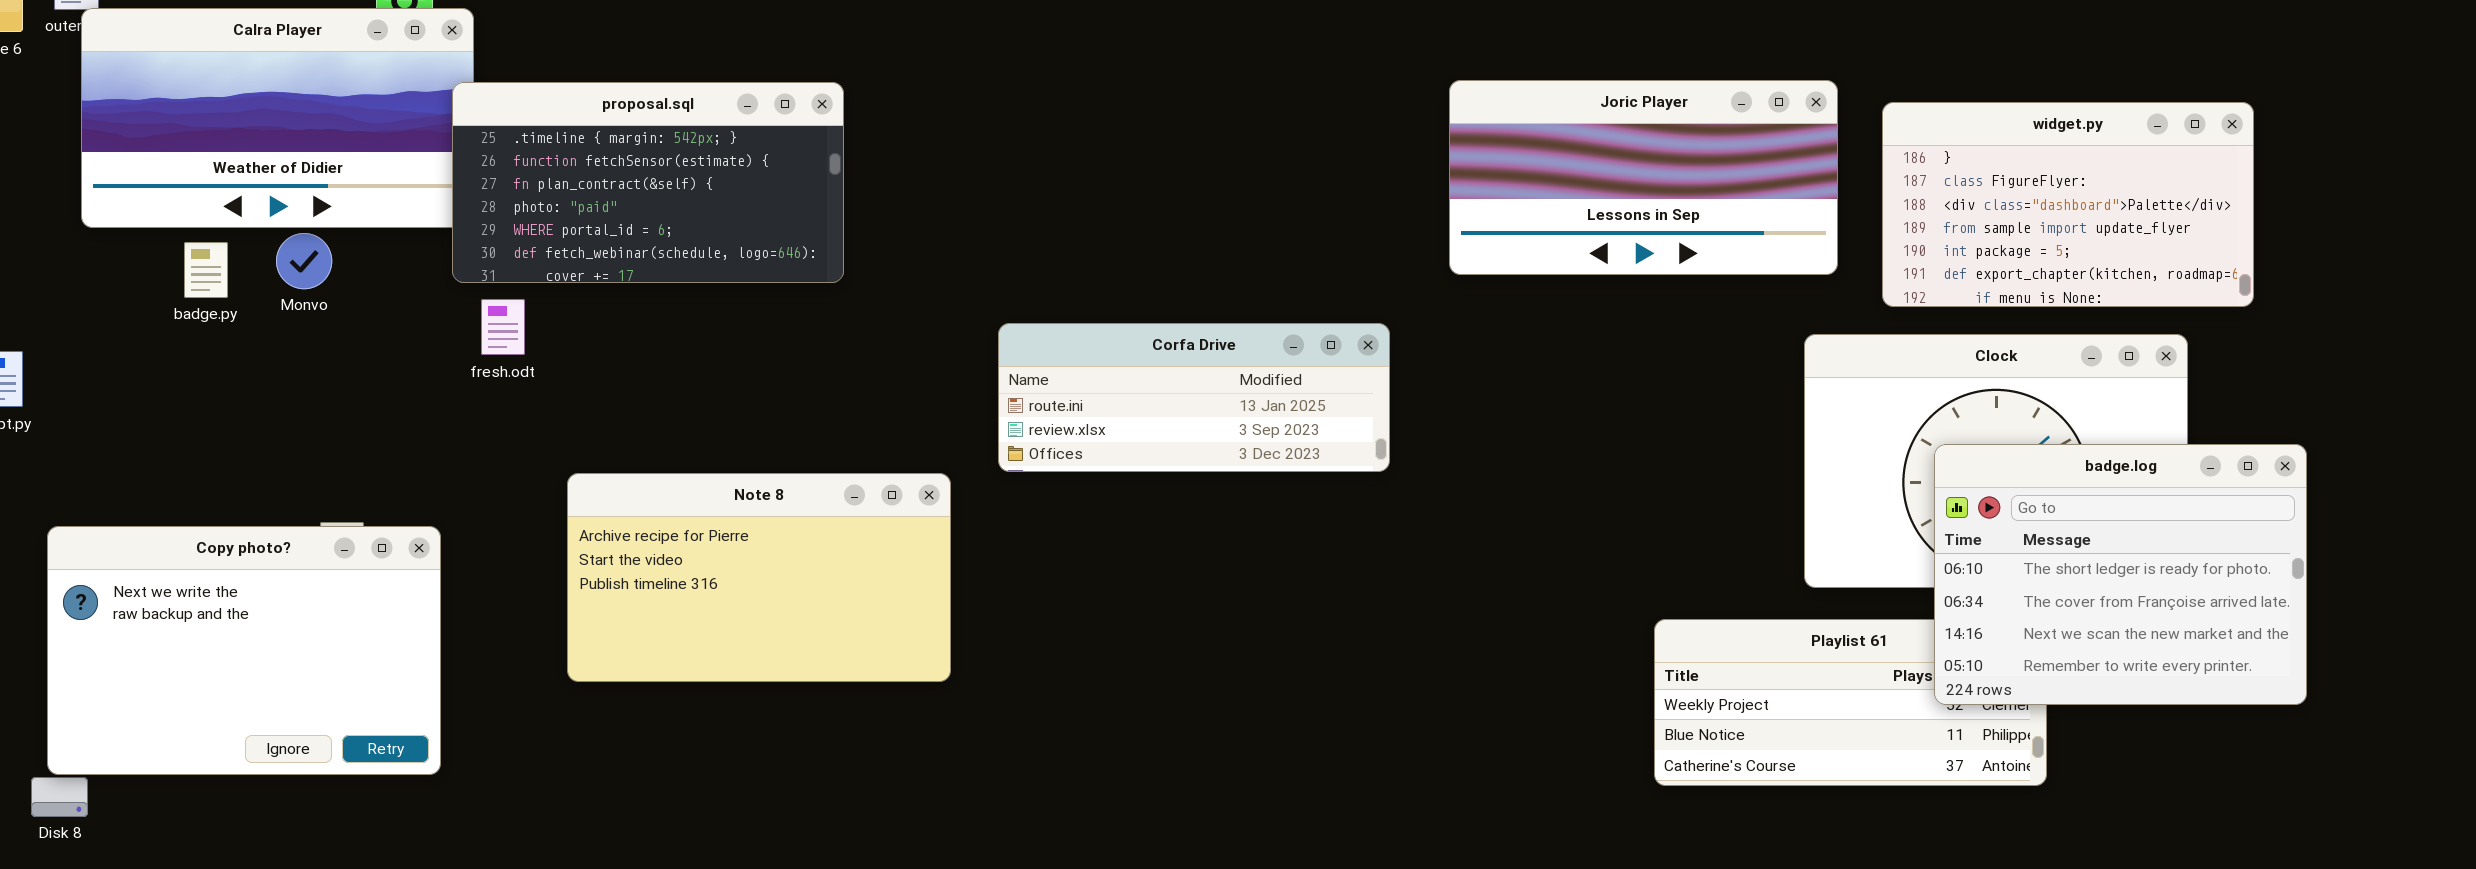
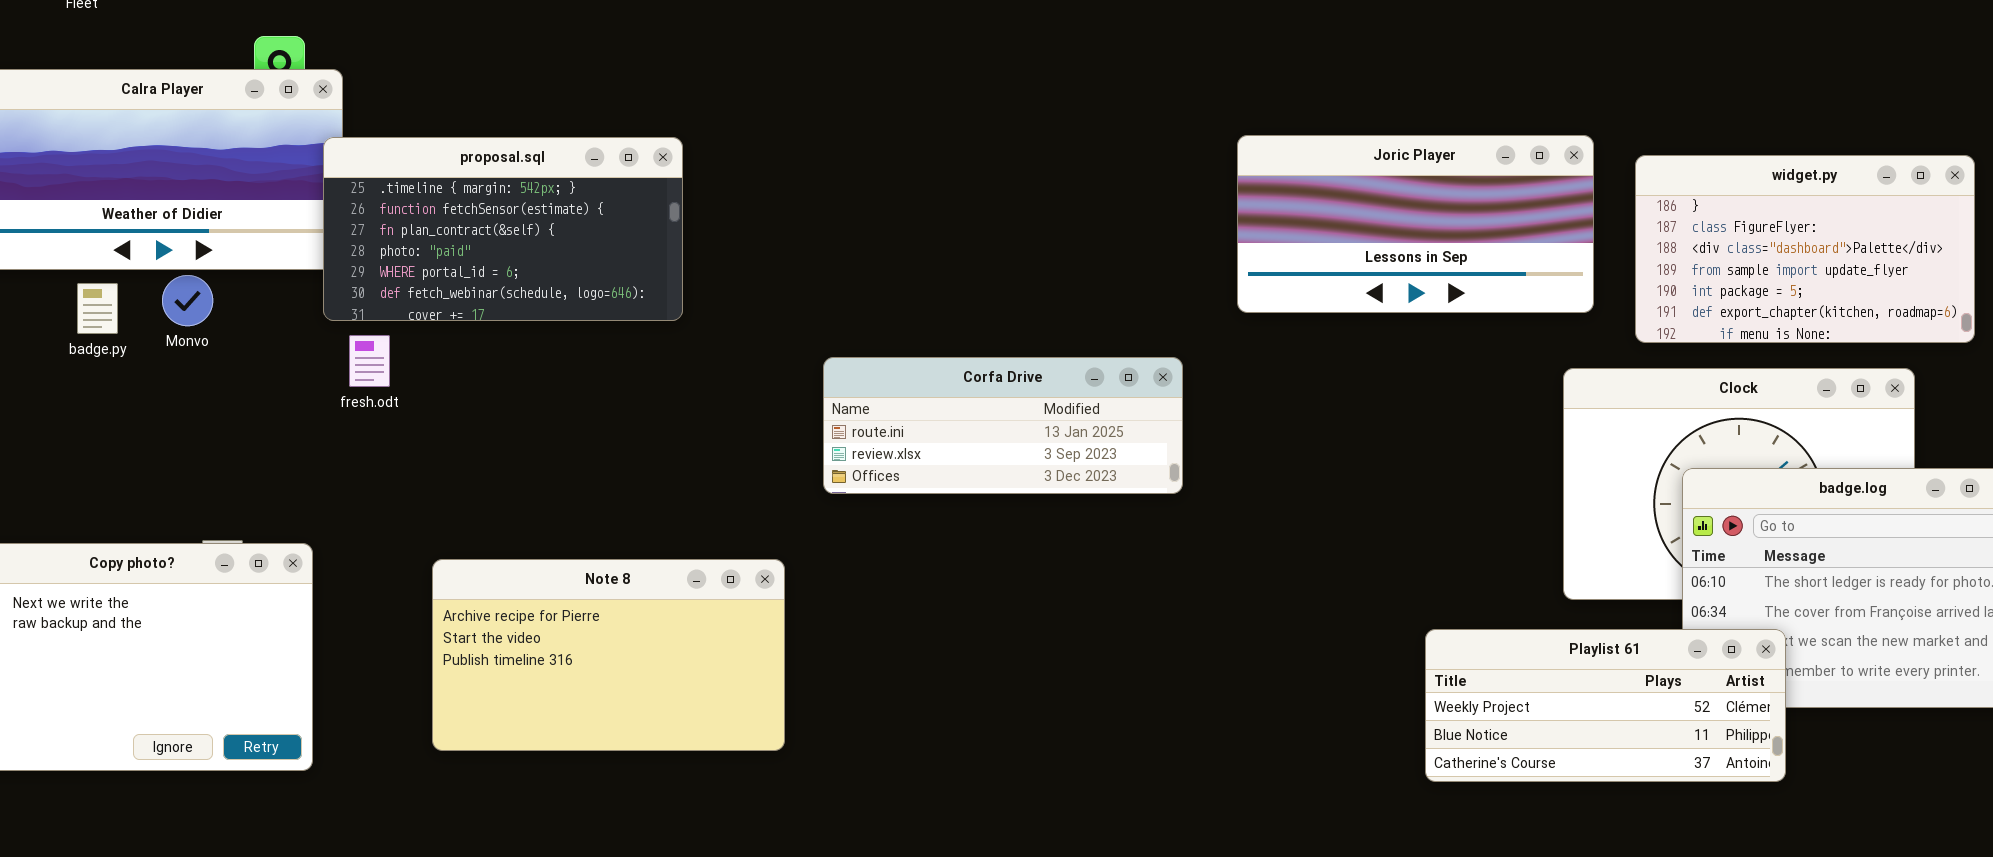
Note 8: [567,473,951,682] -> [432,559,785,751], moved
Playlist 61: [1654,619,2047,786] -> [1425,629,1786,782], raised

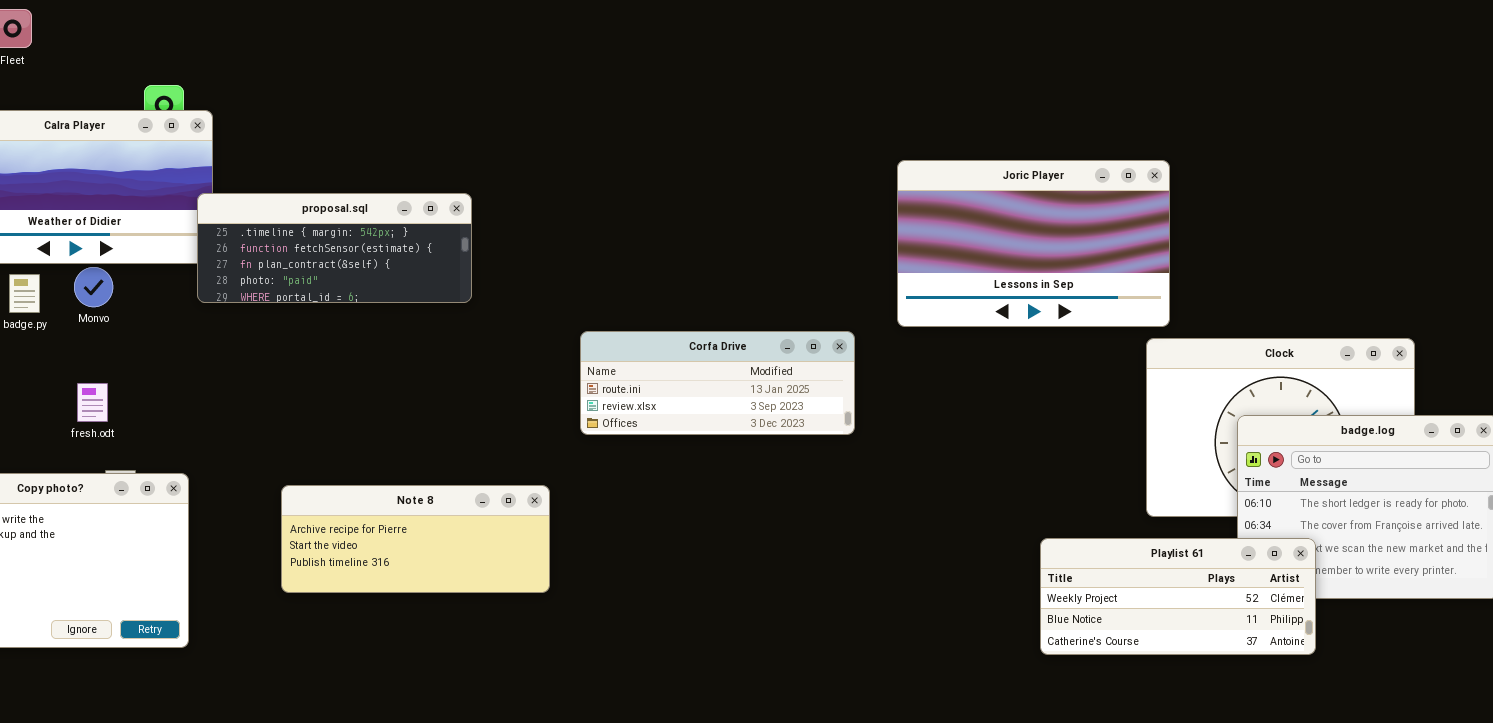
Joric Player: [1237,135,1594,313] -> [897,160,1170,327], resized
proposal.sql: [323,137,683,321] -> [197,193,472,303], resized
widget.py: [1635,155,1975,343] -> none, closed
fresh.odt: [349,335,390,387] -> [77,383,108,422], moved
Note 8: [432,559,785,751] -> [281,485,550,593], resized

